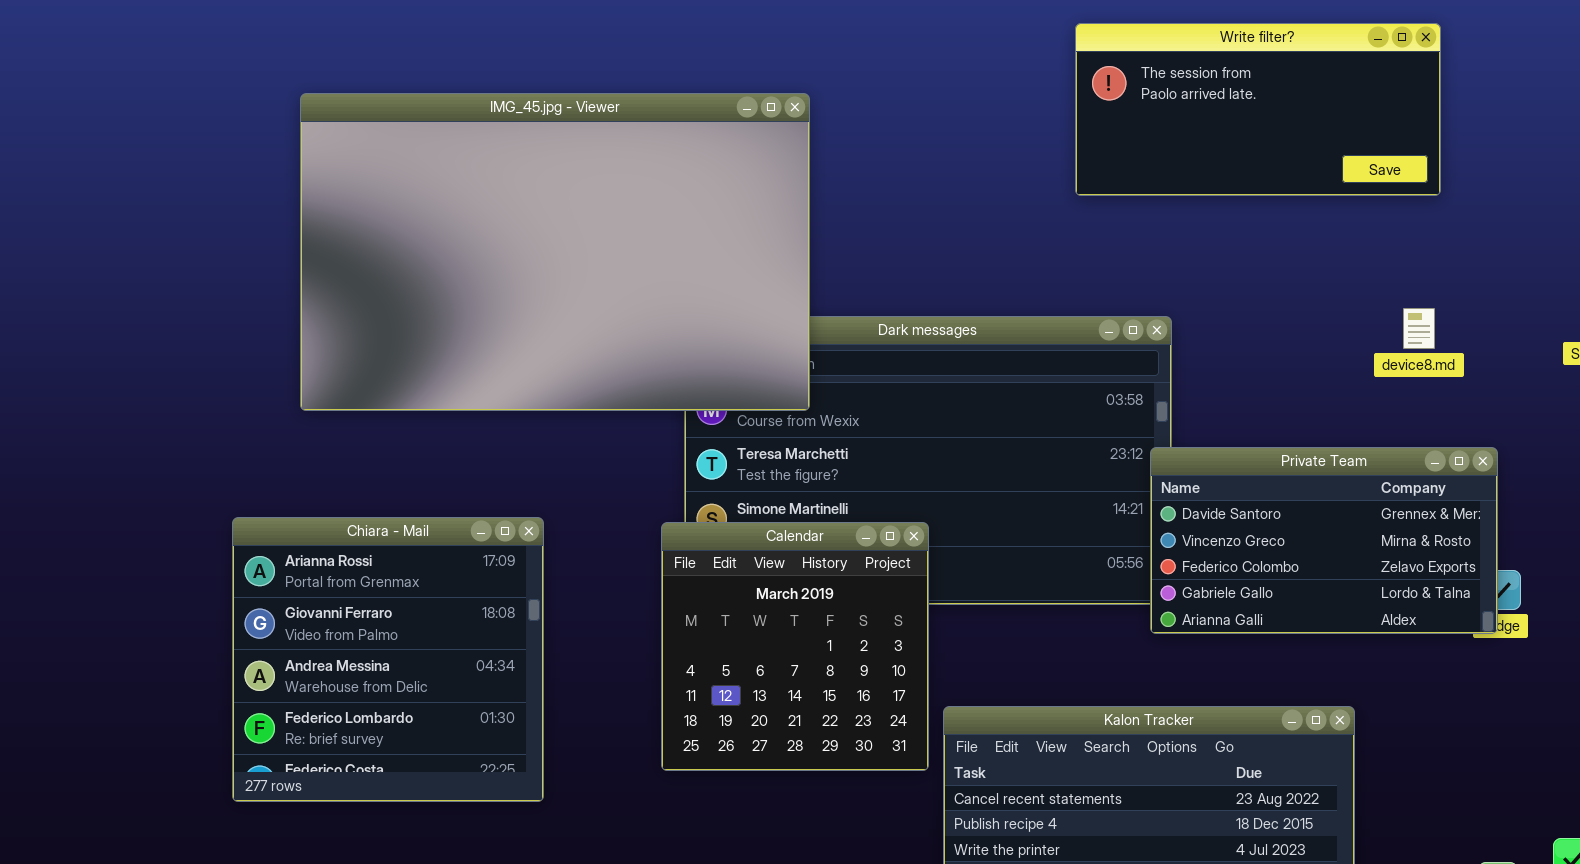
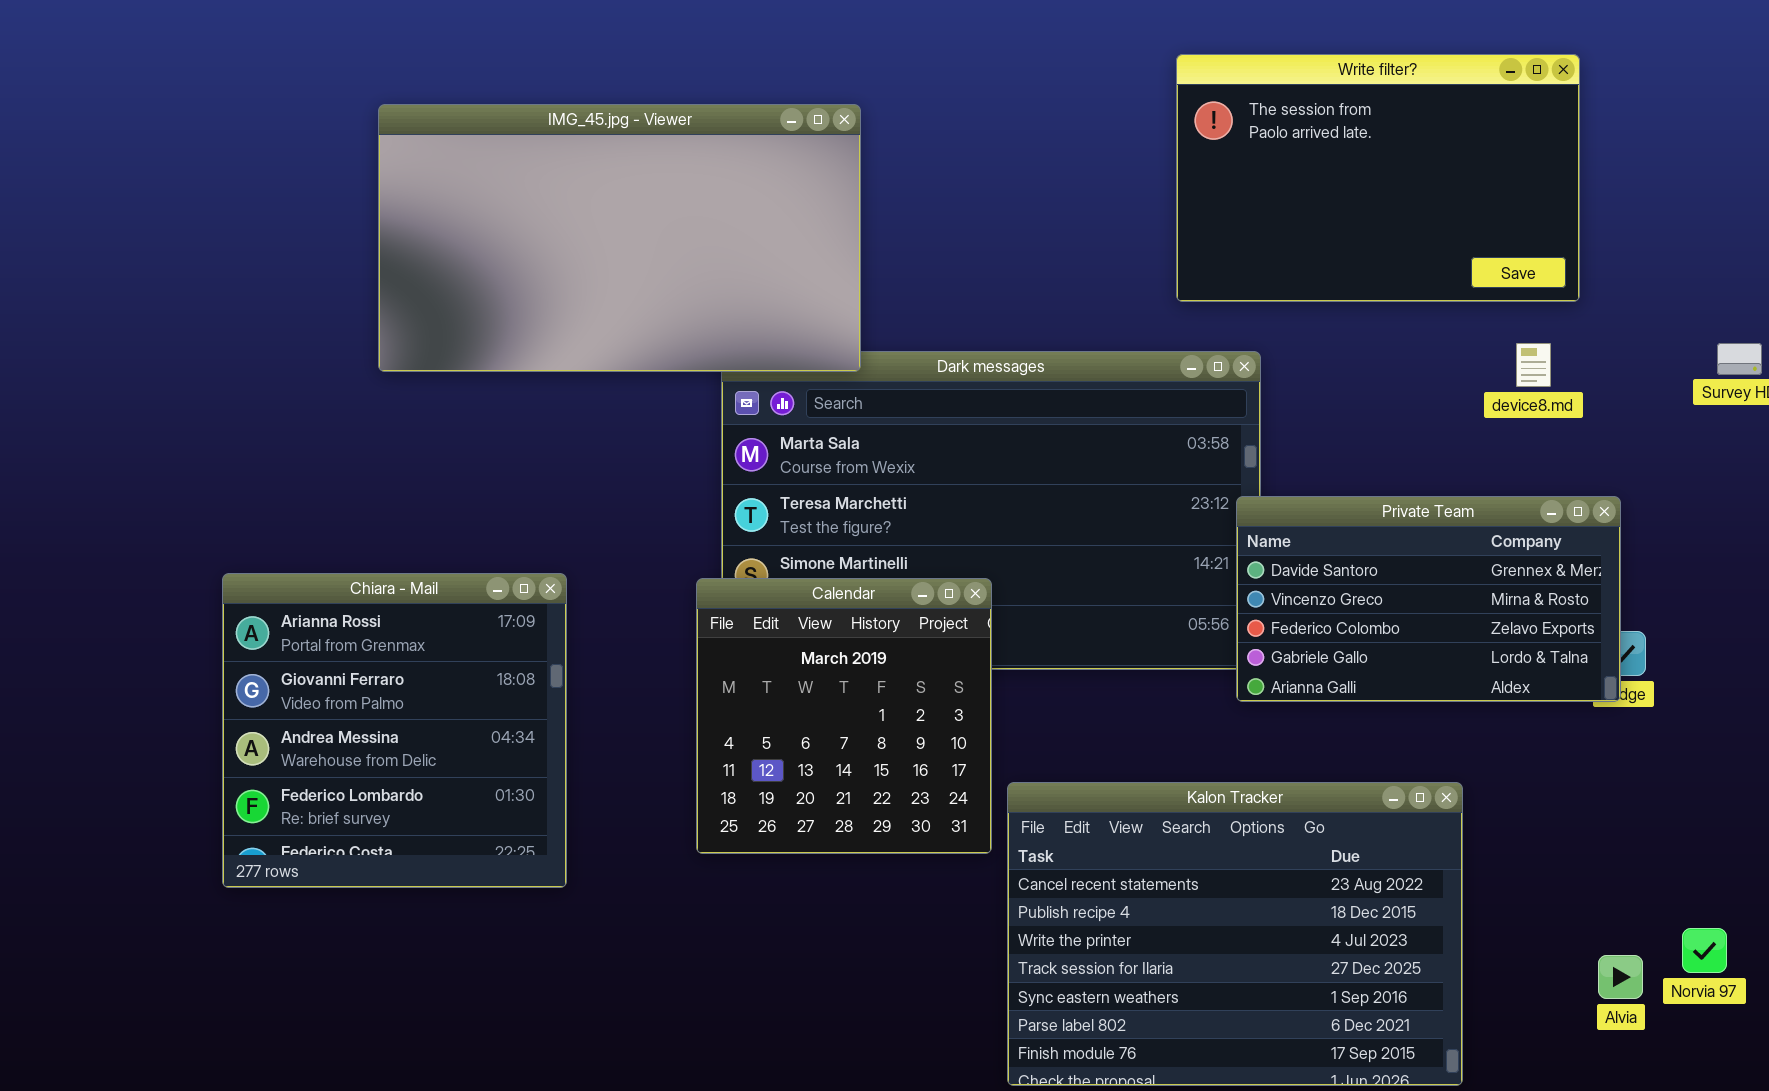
Write filter?: [1075,23,1441,196] -> [1176,54,1580,302], moved, resized
IMG_45.jpg - Viewer: [300,93,810,411] -> [378,104,861,372], resized

